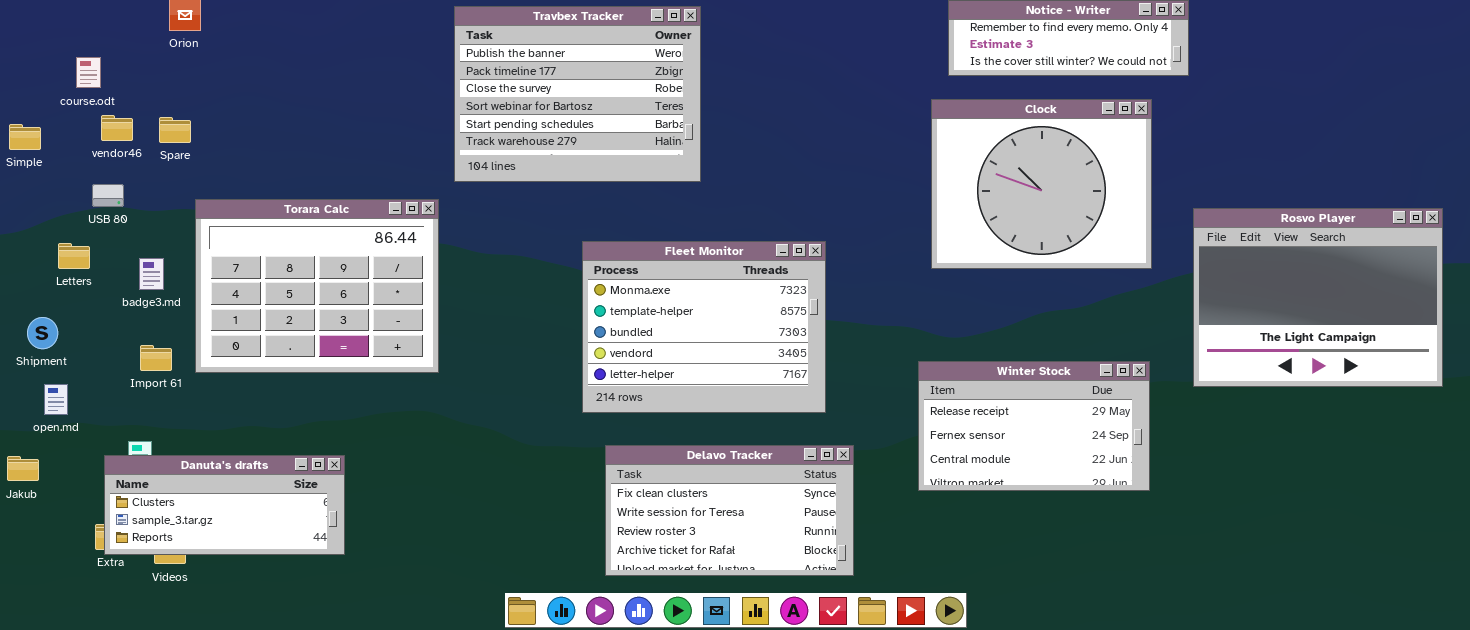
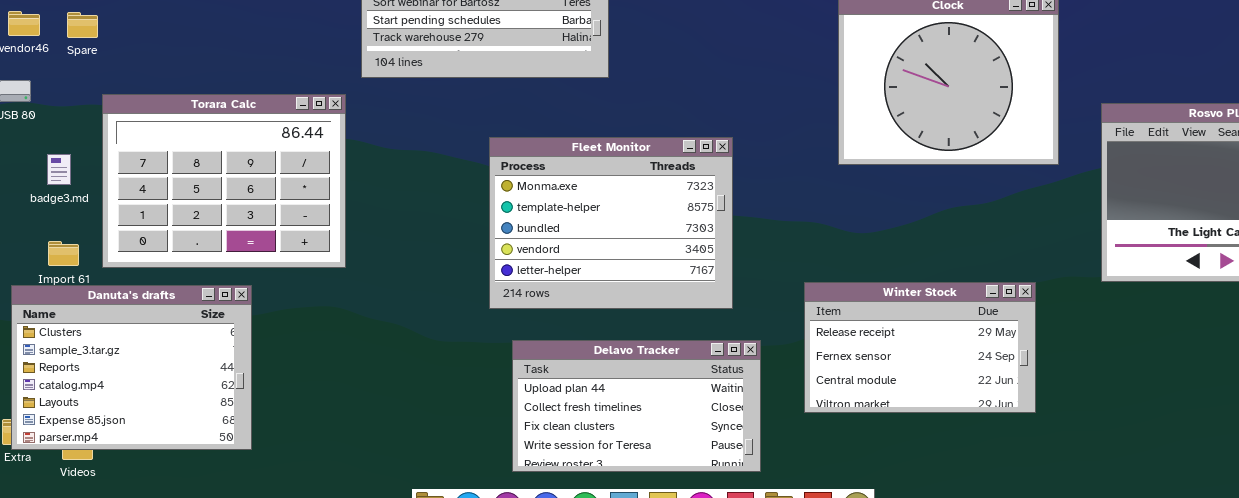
Winter Stock: [918,361,1150,491] -> [804,282,1036,413], moved
Delavo Tracker: [605,445,854,576] -> [512,340,761,472], scrolled up 2 rows
Danuta's drafts: [104,455,345,555] -> [11,285,252,450], resized

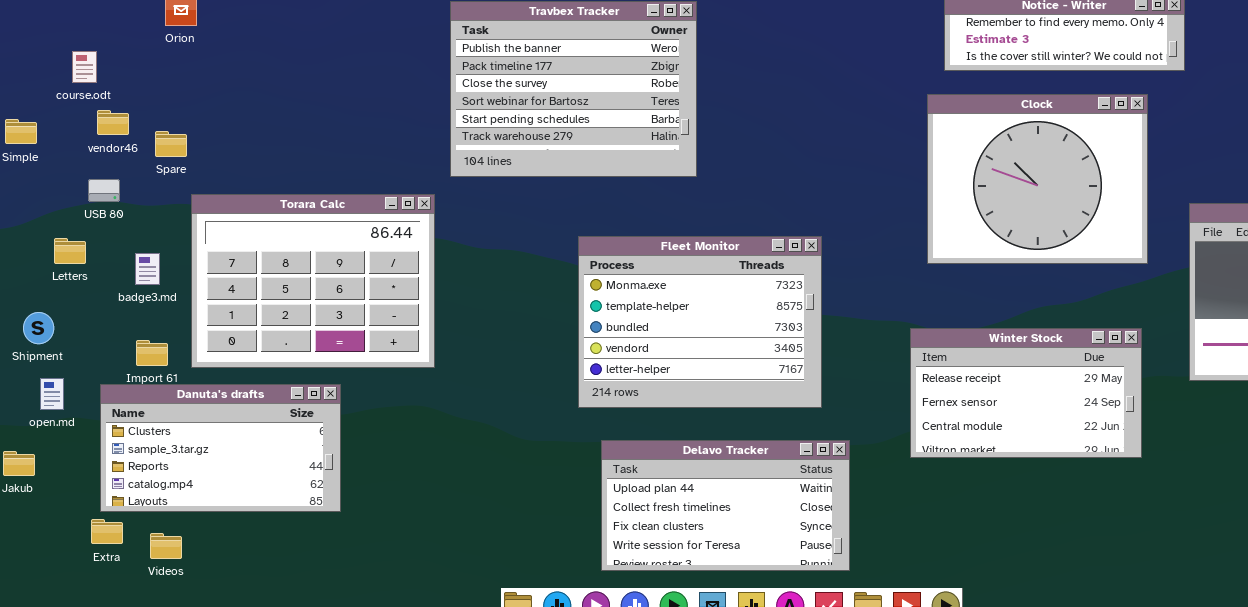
Spare: [67,12,98,38] -> [155,131,187,157], moved
Winter Stock: [804,282,1036,413] -> [910,328,1142,458], moved
Danuta's drafts: [11,285,252,450] -> [100,384,341,512], resized

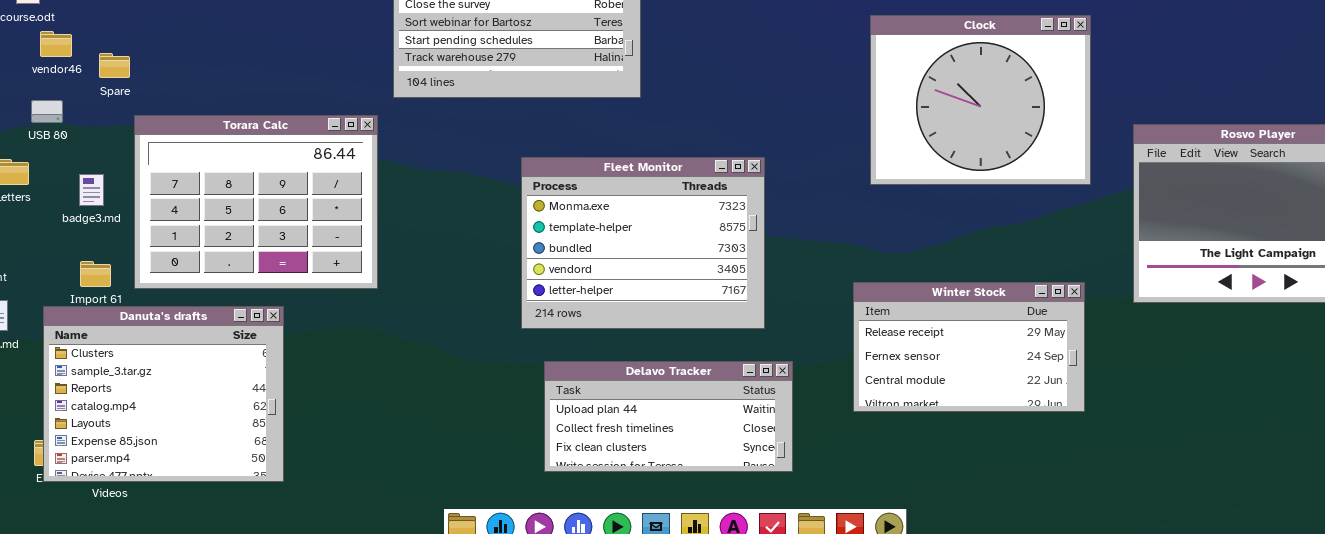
Winter Stock: [910,328,1142,458] -> [853,282,1085,412], moved
Danuta's drafts: [100,384,341,512] -> [43,306,284,482], resized
Delavo Tracker: [601,440,850,571] -> [544,361,793,472], resized

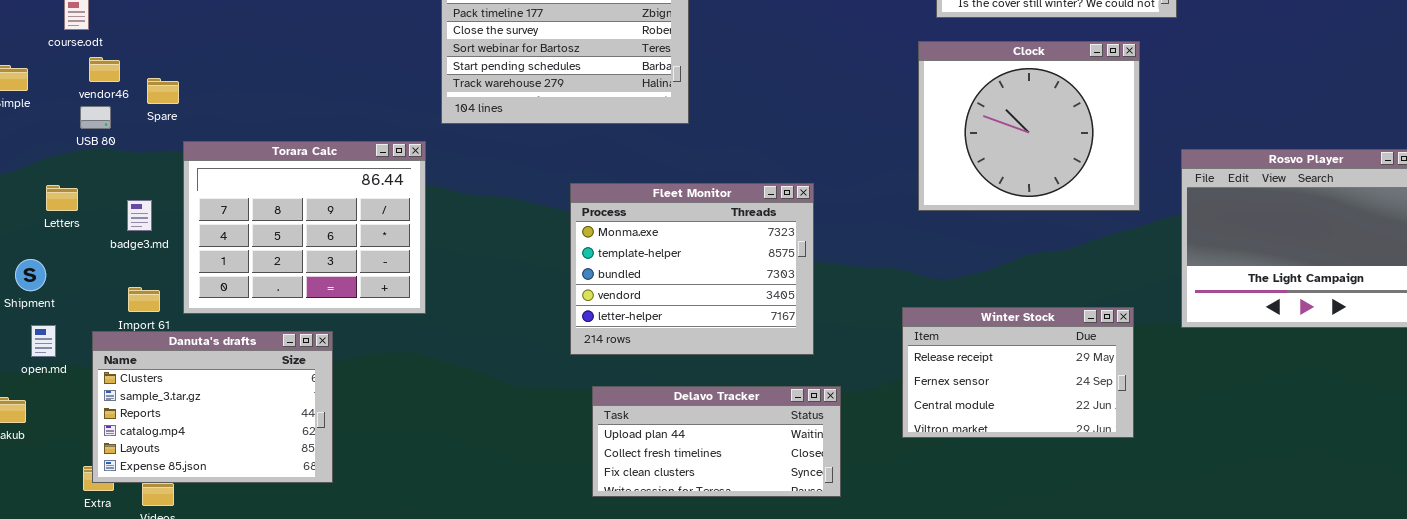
USB 80: [31,100,63,123] -> [80,106,111,129], moved
Danuta's drafts: [43,306,284,482] -> [92,331,333,483], resized

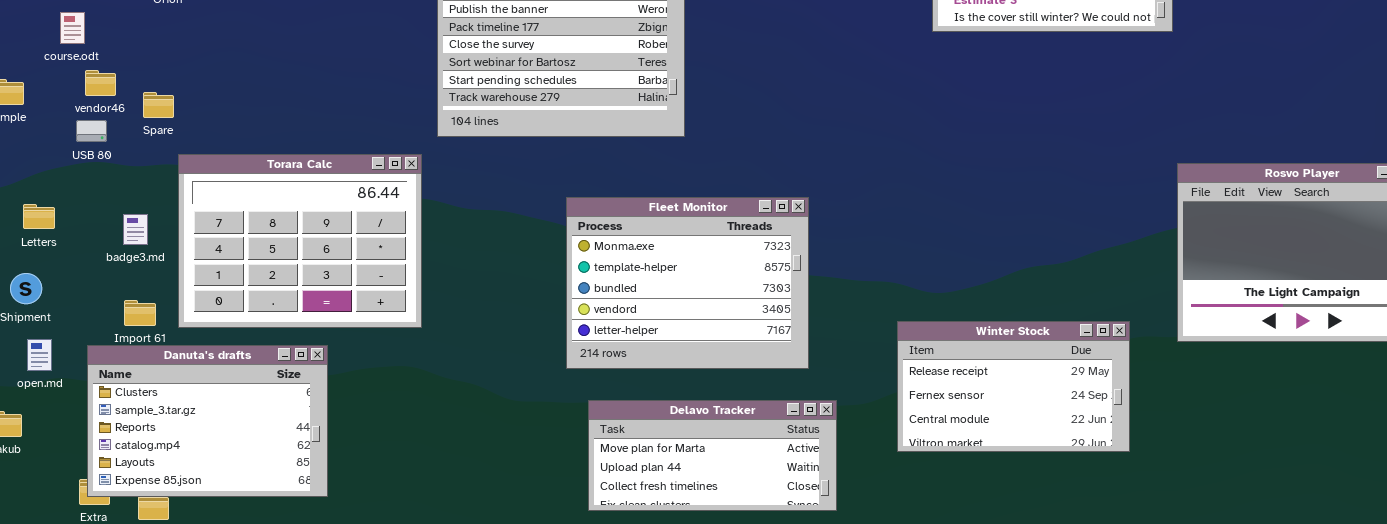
Clock: [918,41,1140,211] -> none, closed
Letters: [46,185,78,211] -> [23,204,55,229], moved
Delavo Tracker: [592,386,841,497] -> [588,400,837,511], scrolled up 1 row

